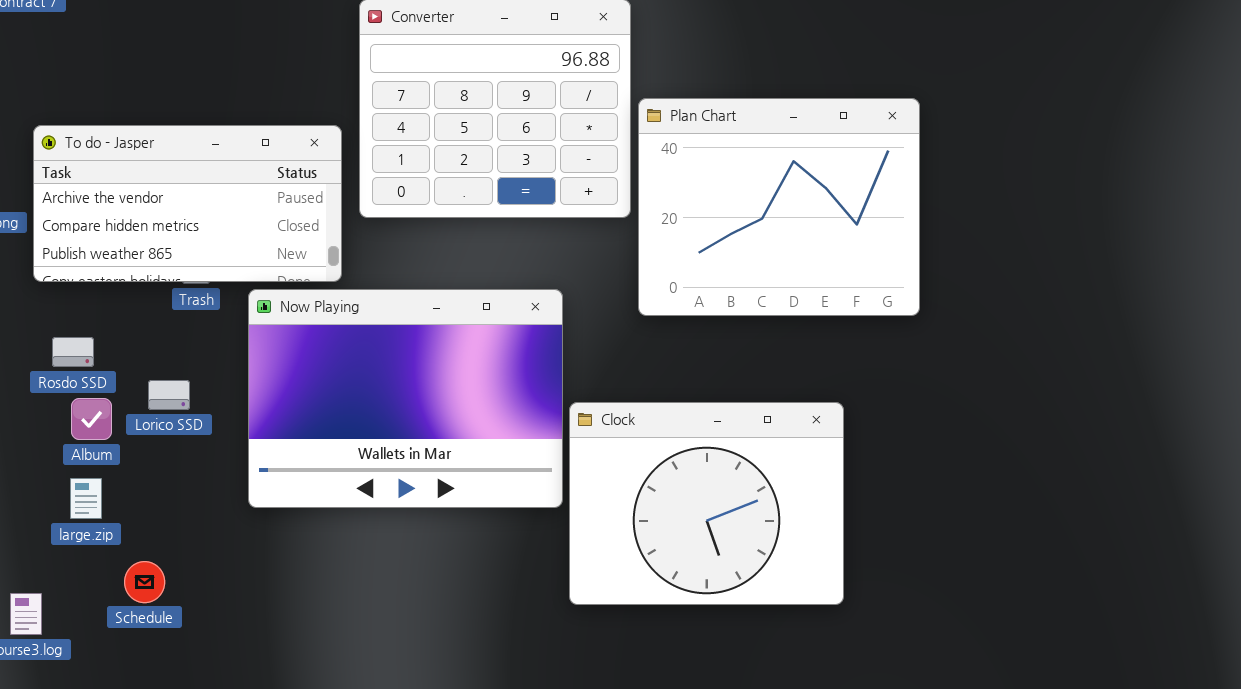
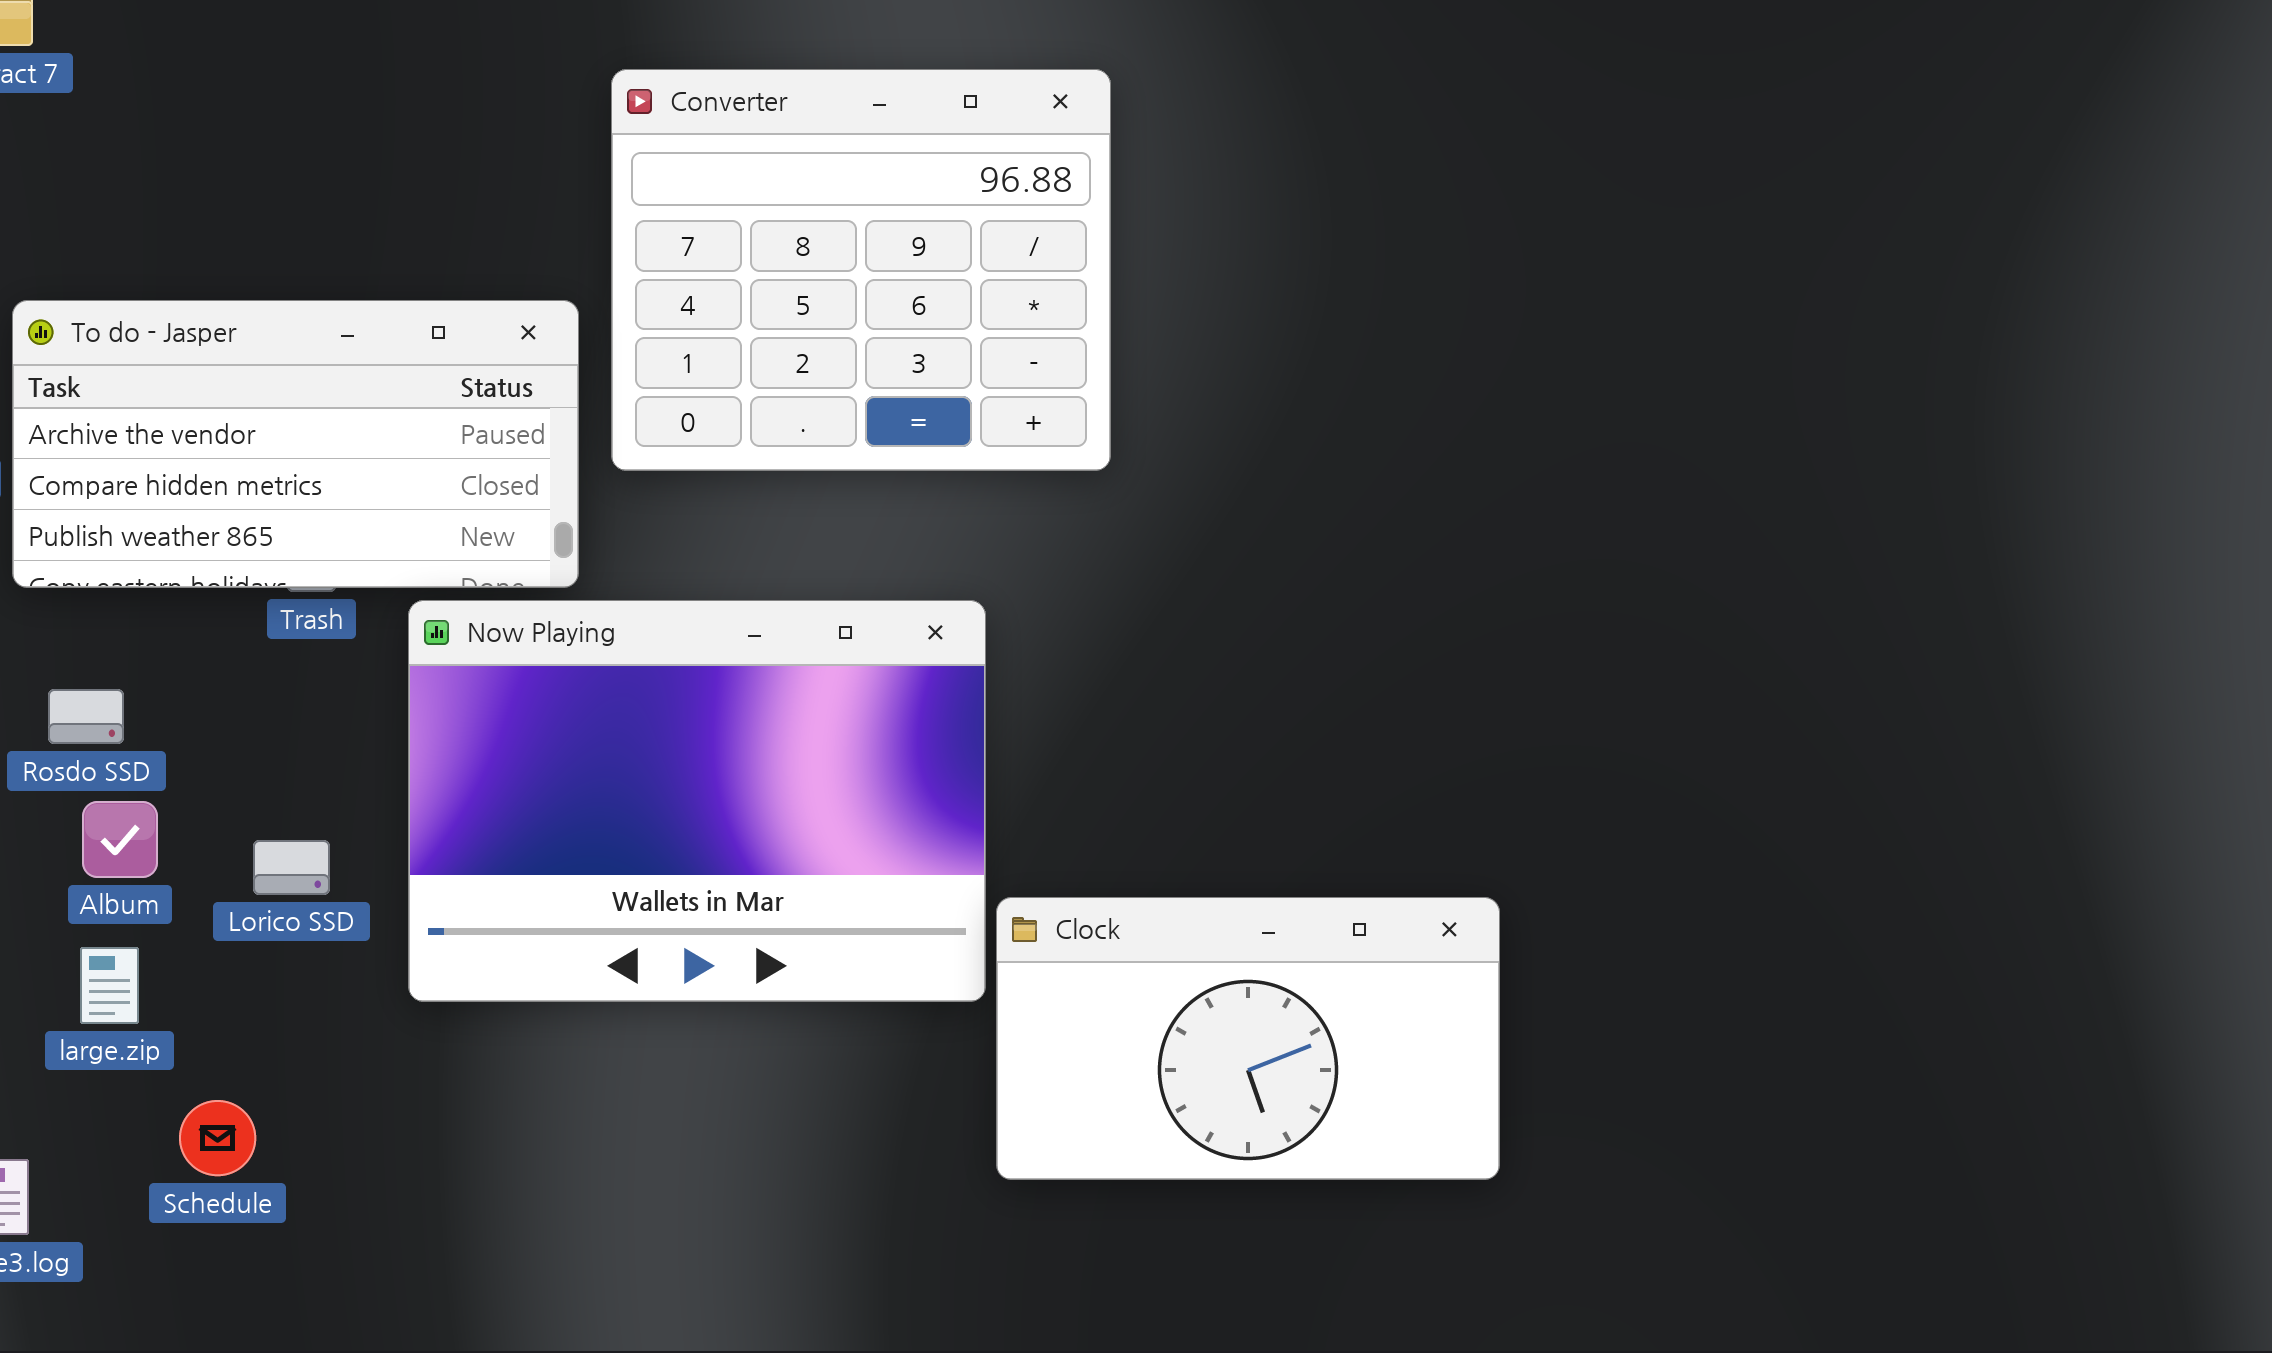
Plan Chart: [638,98,920,316] -> none, closed
Lorico SSD: [148,380,190,410] -> [253,840,330,895], moved
Clock: [569,402,844,605] -> [996,897,1500,1180], resized

